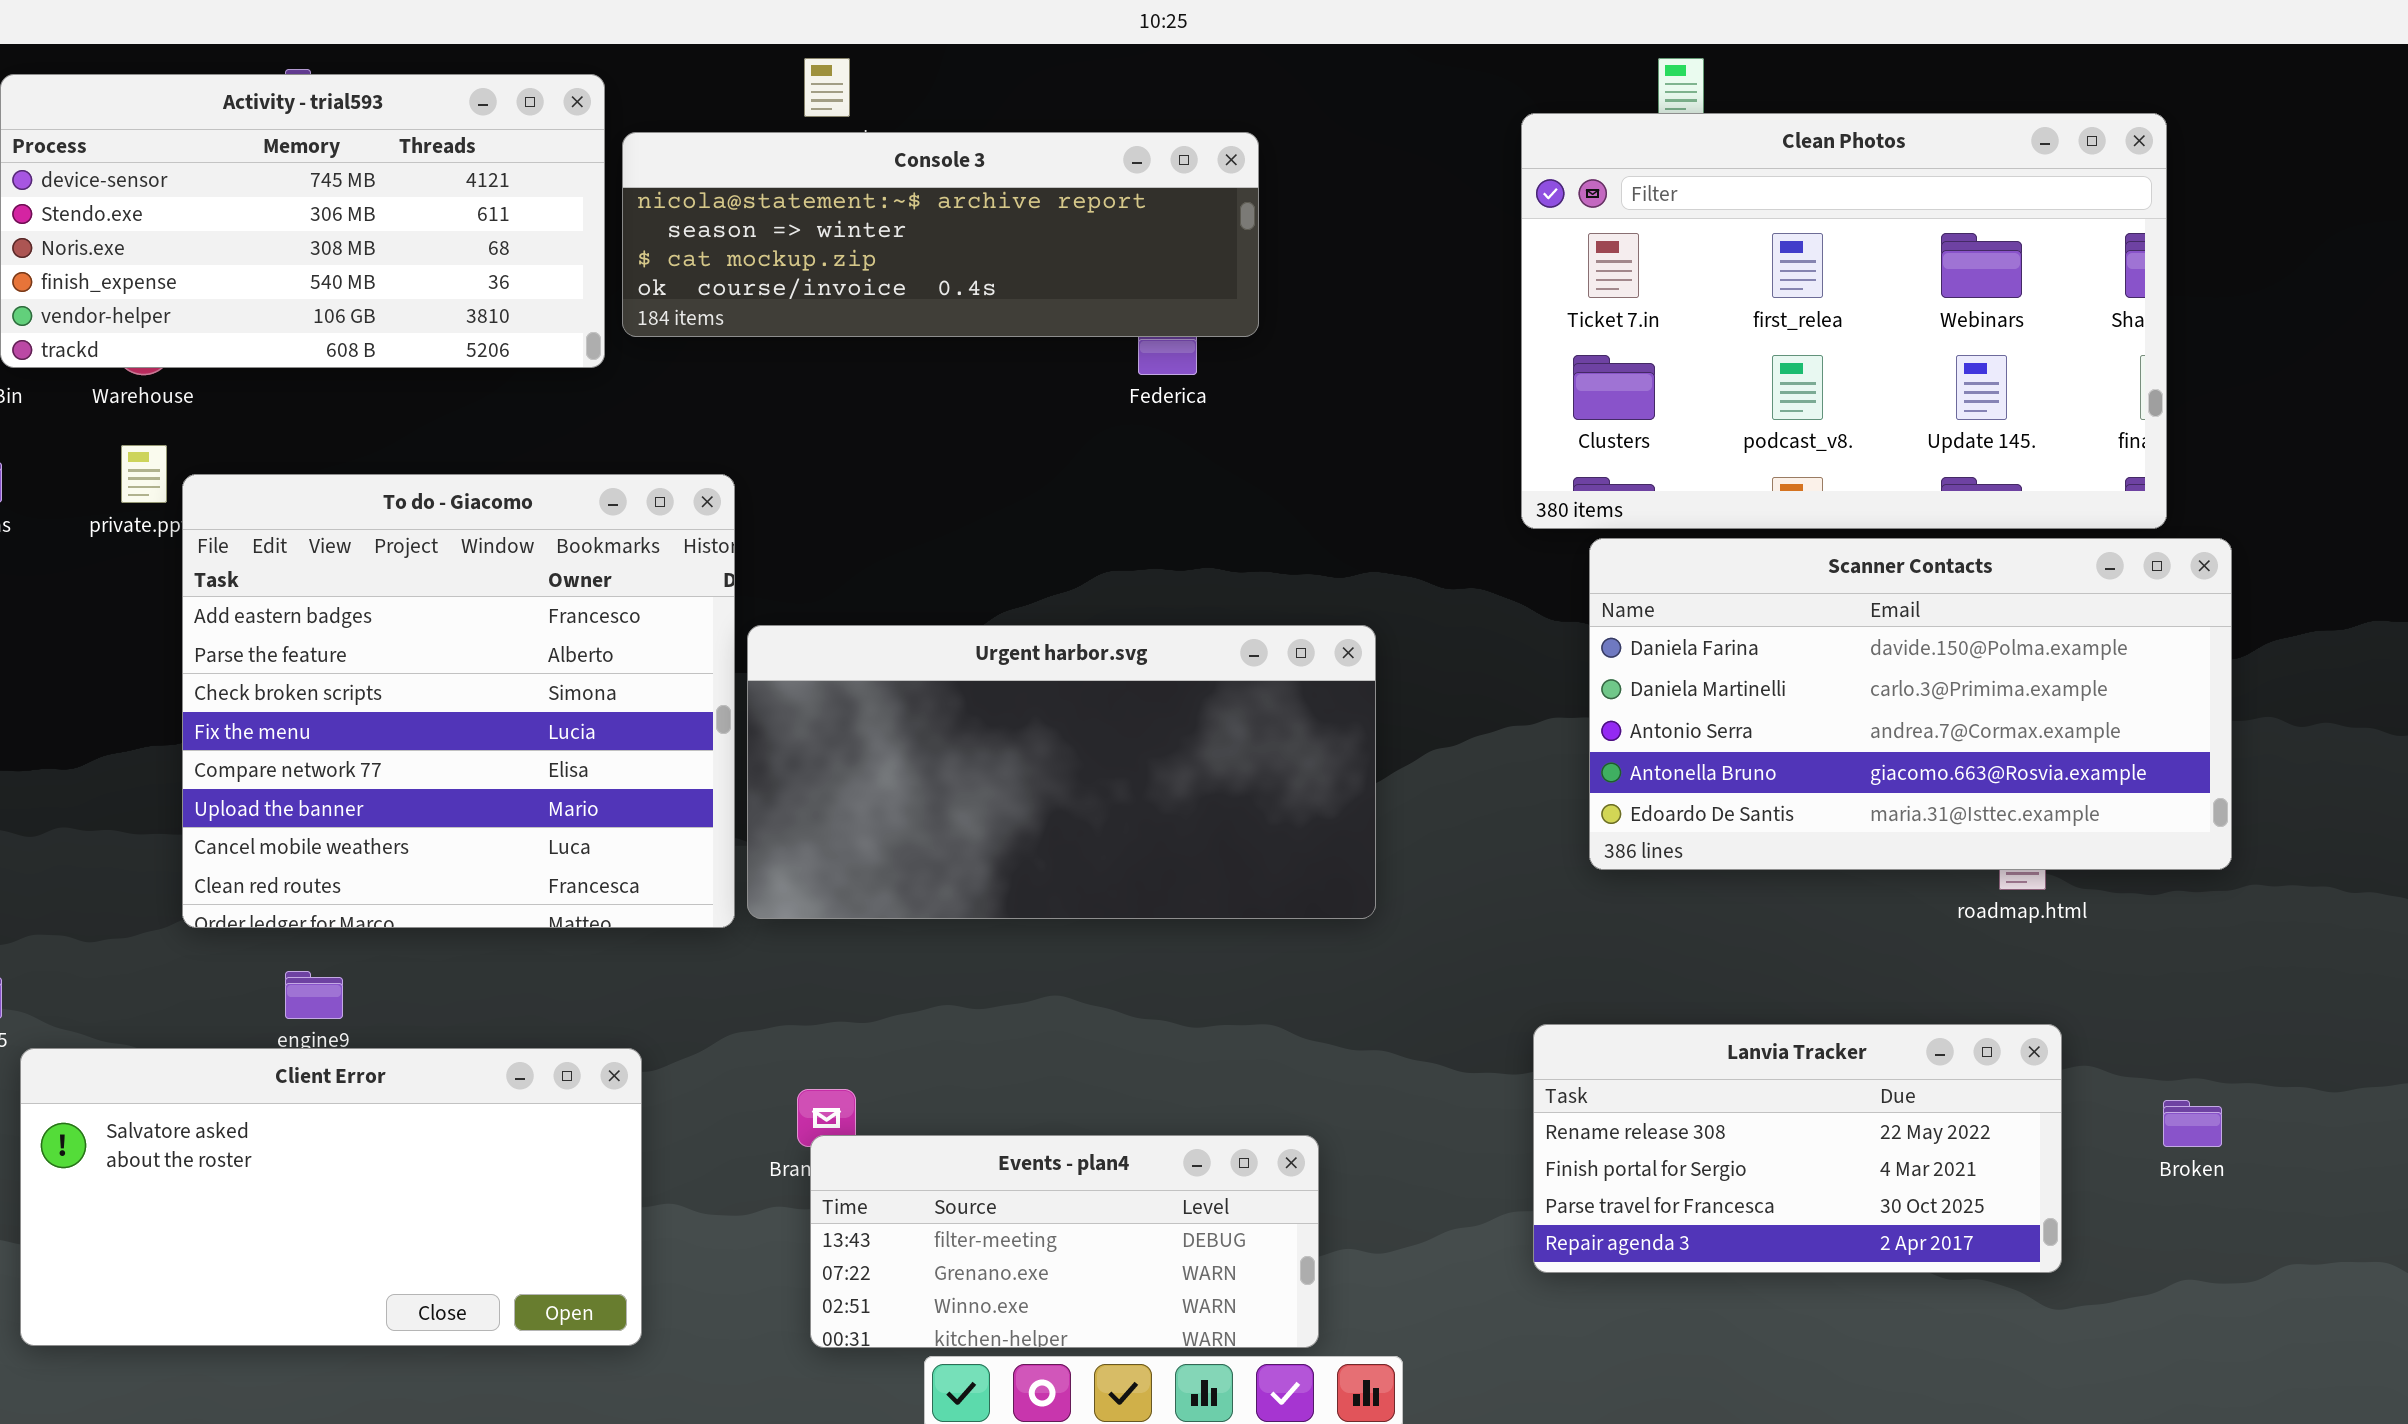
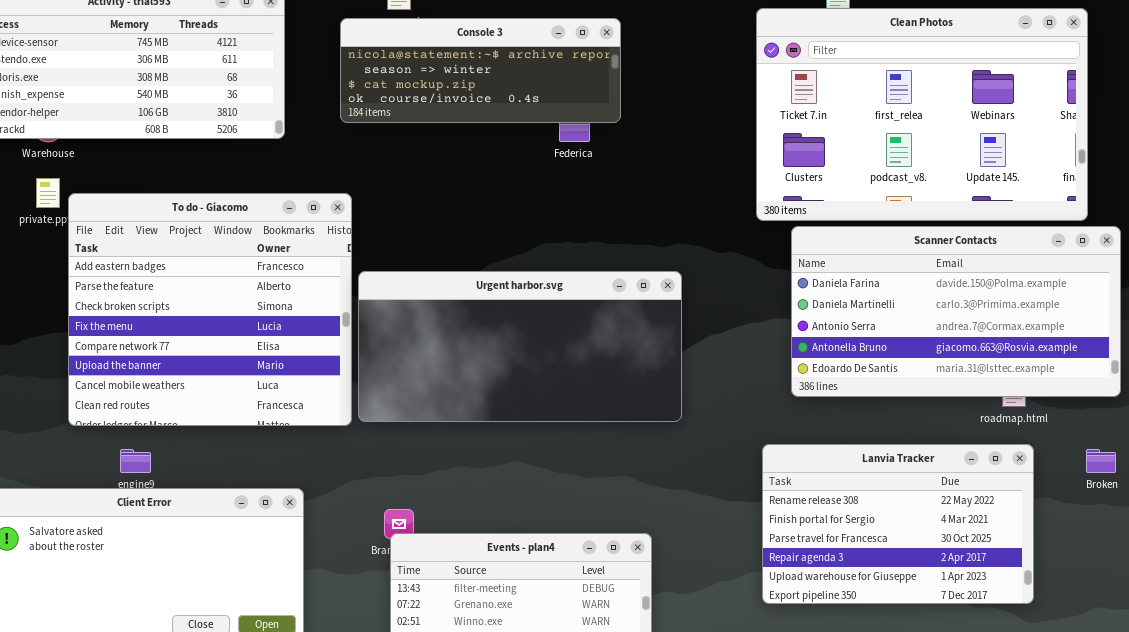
Console 3: [622,132,1259,337] -> [340,18,621,123], resized
Lanvia Tracker: [1533,1024,2062,1273] -> [762,444,1034,604], resized
Broken: [2163,1100,2222,1147] -> [1086,449,1116,473], moved

